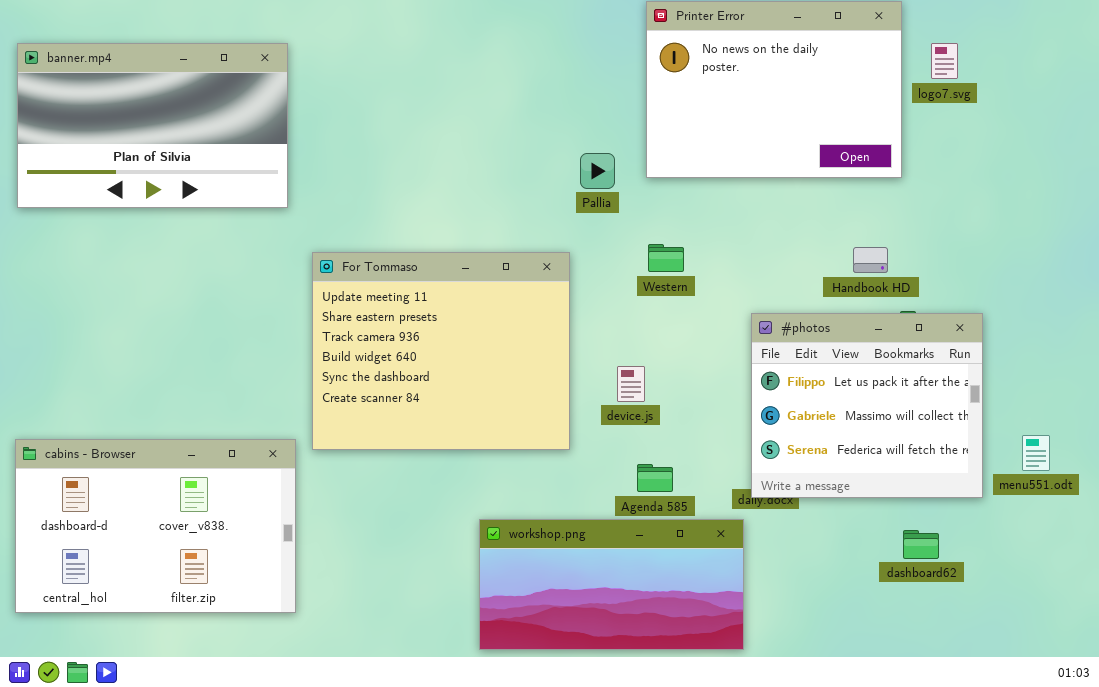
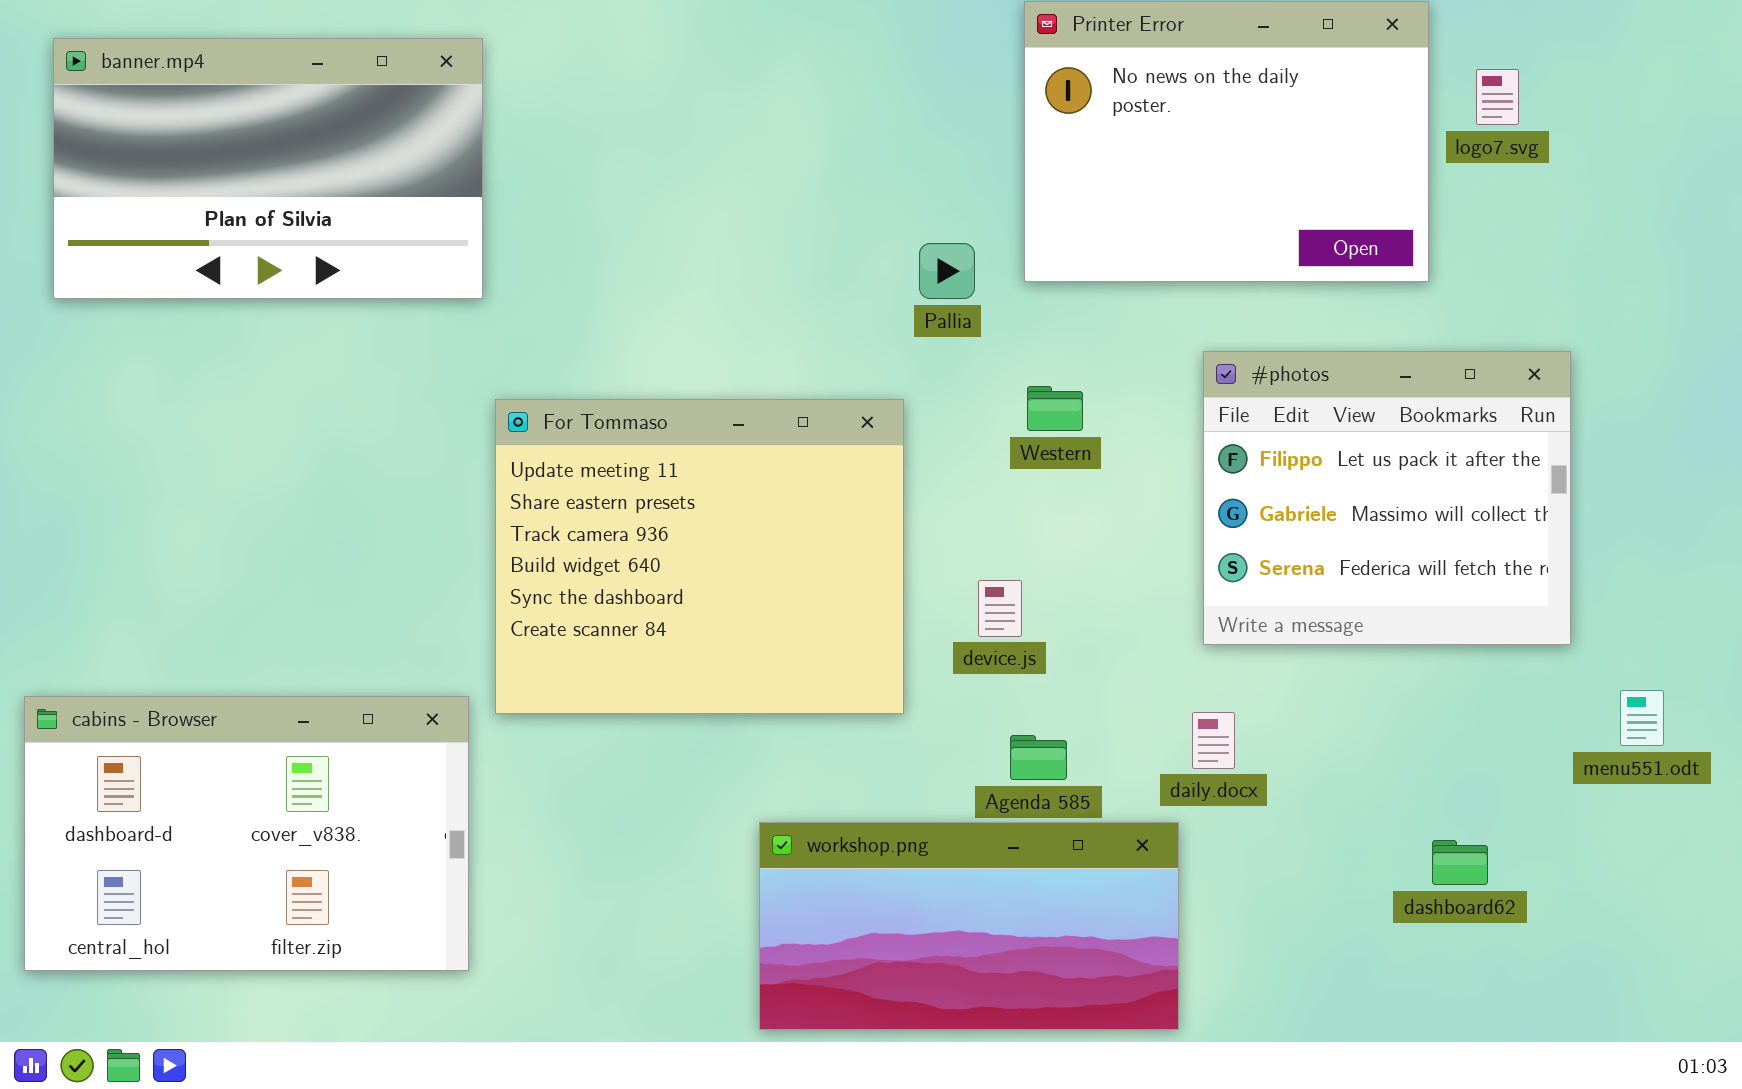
banner.mp4: [17,43,288,208] -> [53,38,483,299], moved
#photos: [751,313,983,498] -> [1203,351,1571,645], moved

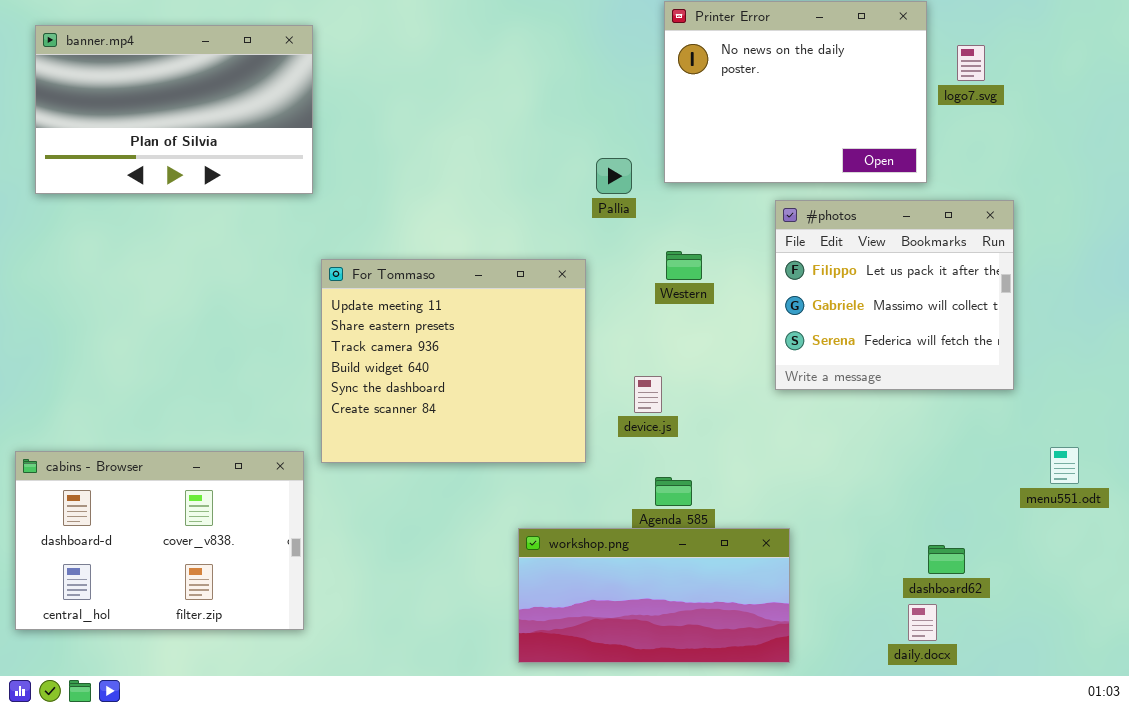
#photos: [1203,351,1571,645] -> [775,200,1014,390], moved
daily.docx: [1192,712,1235,769] -> [908,604,937,641], moved
workshop.png: [759,822,1179,1030] -> [518,528,790,663], moved

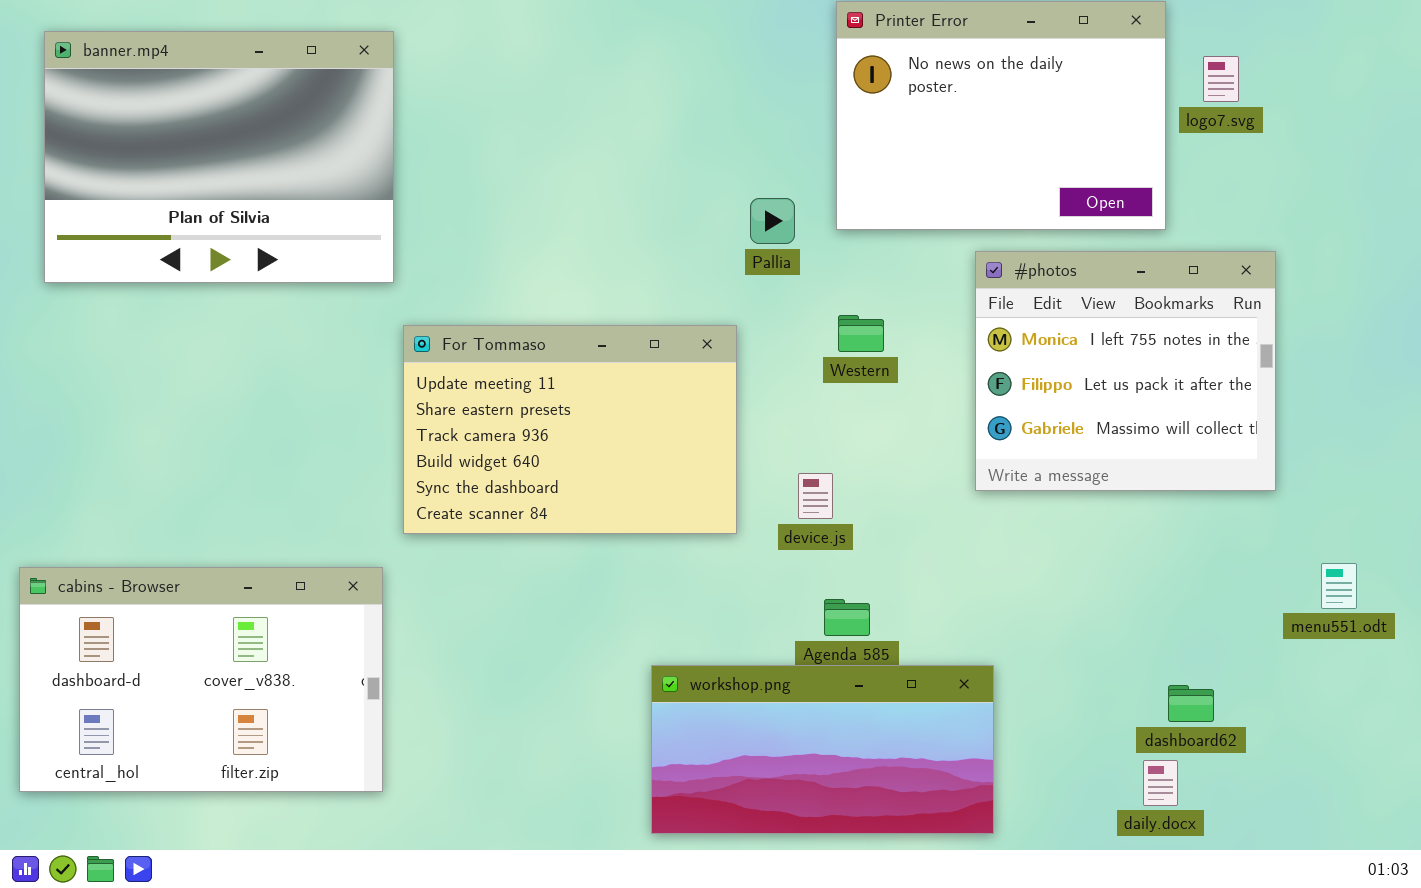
banner.mp4: [35,25,313,194] -> [44,31,394,283], resized
#photos: [775,200,1014,390] -> [975,251,1276,491], scrolled up 1 row
For Tommaso: [321,259,586,463] -> [403,325,737,534], resized

